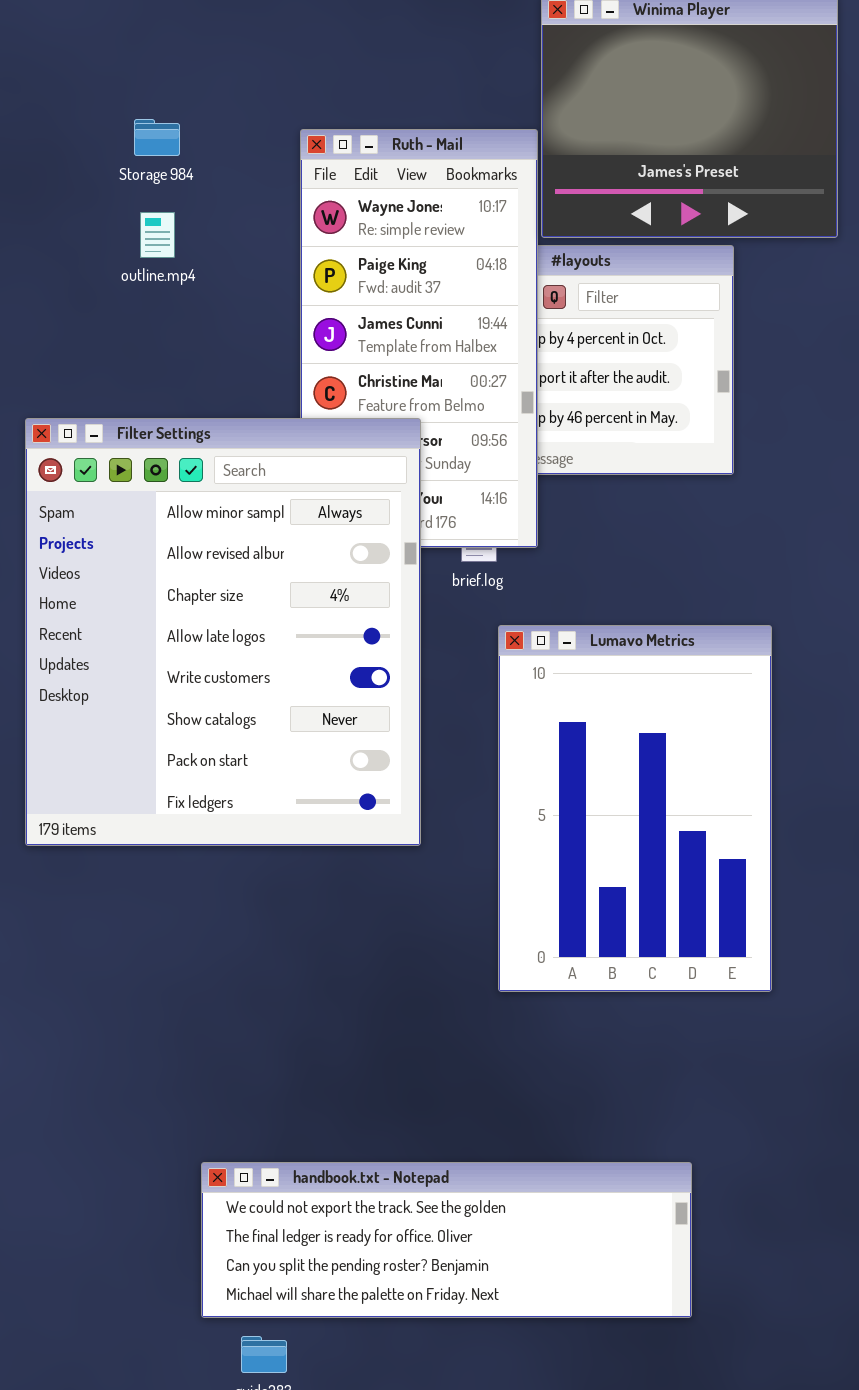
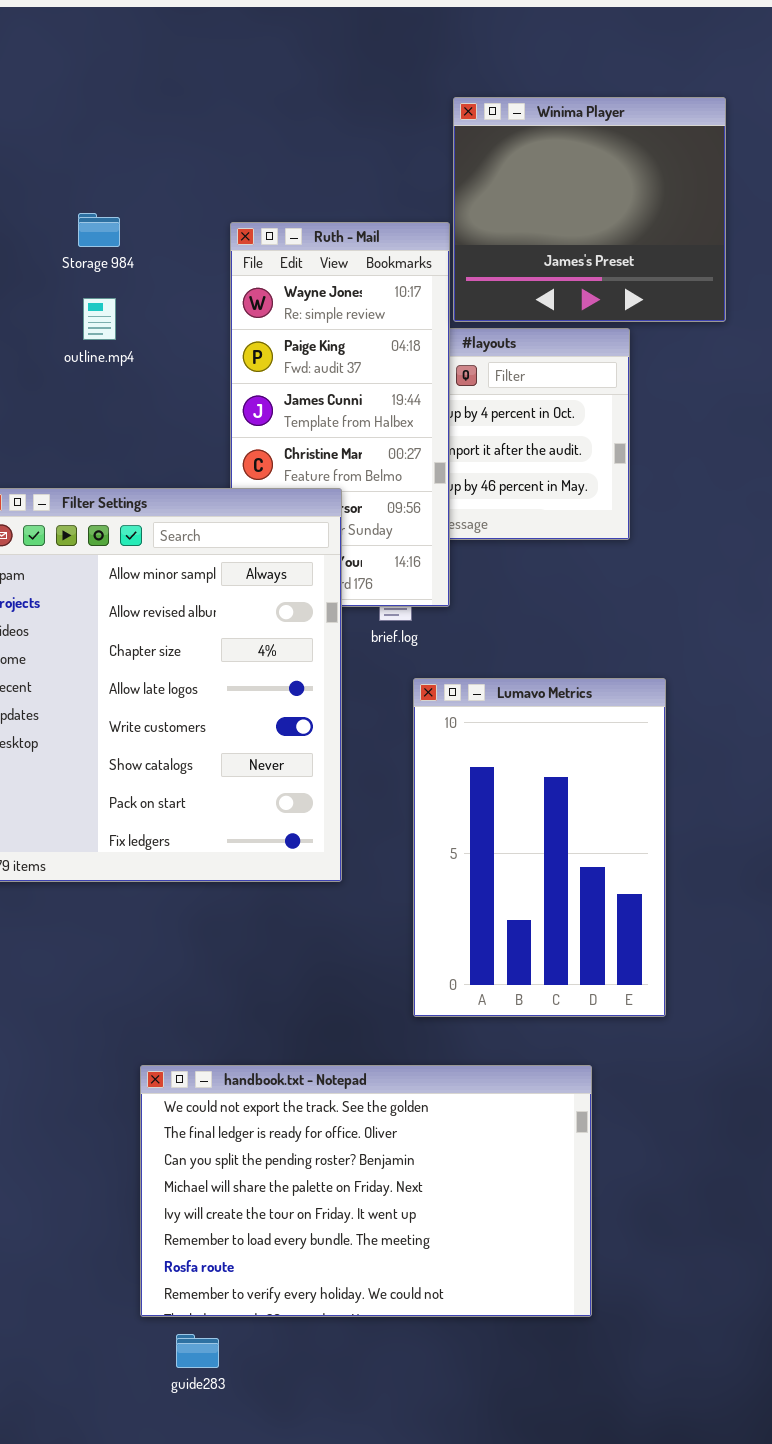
handbook.txt - Notepad: [201,1162,692,1318] -> [140,1065,592,1317], resized

